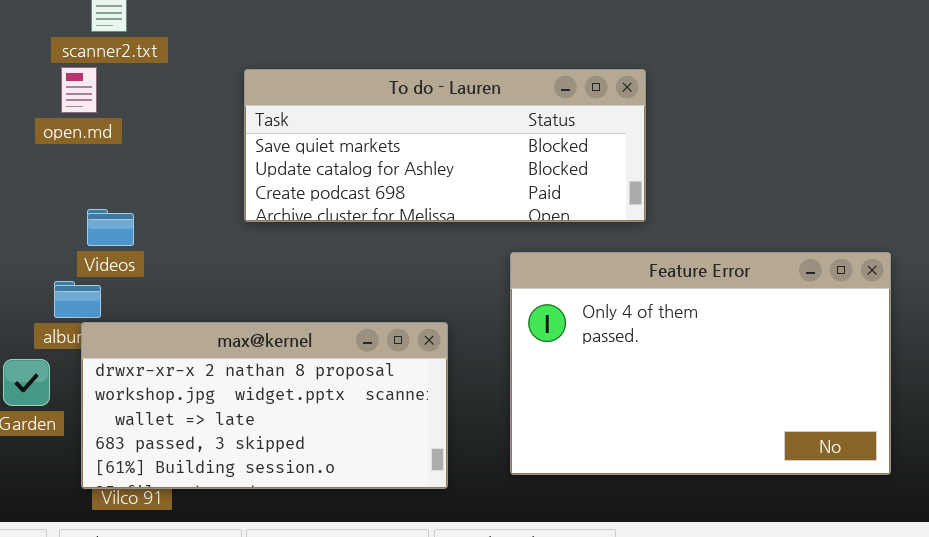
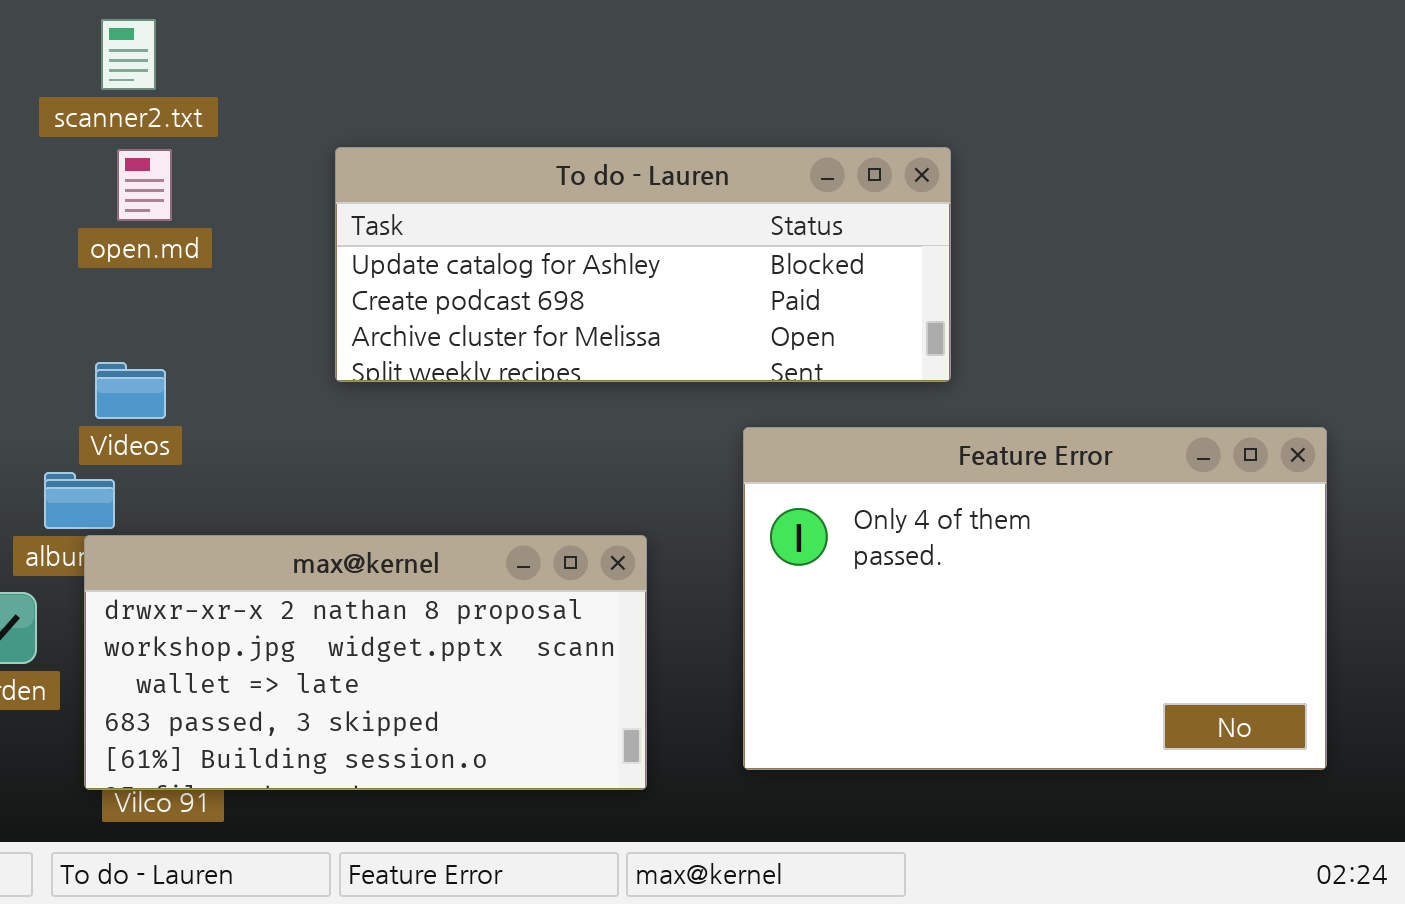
open.md: [61,67,97,113] -> [117,149,172,221], moved
To do - Lauren: [244,69,646,222] -> [335,147,951,382], scrolled down 1 row

